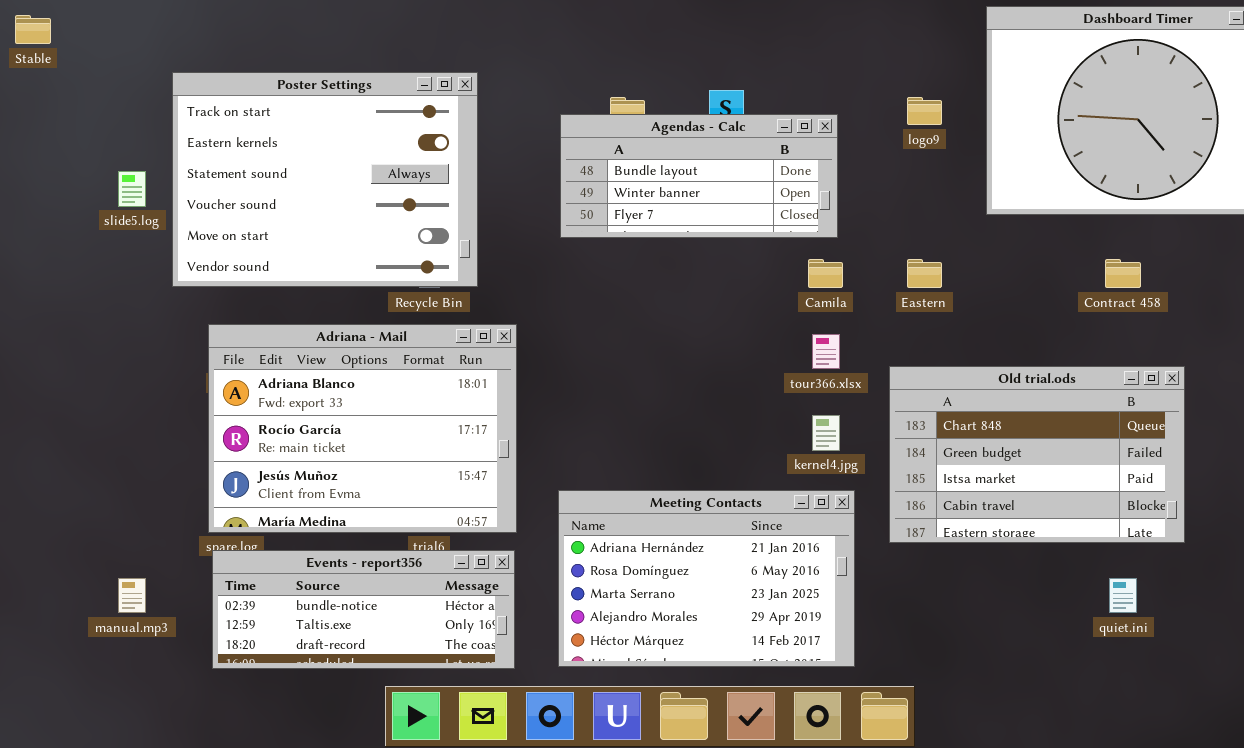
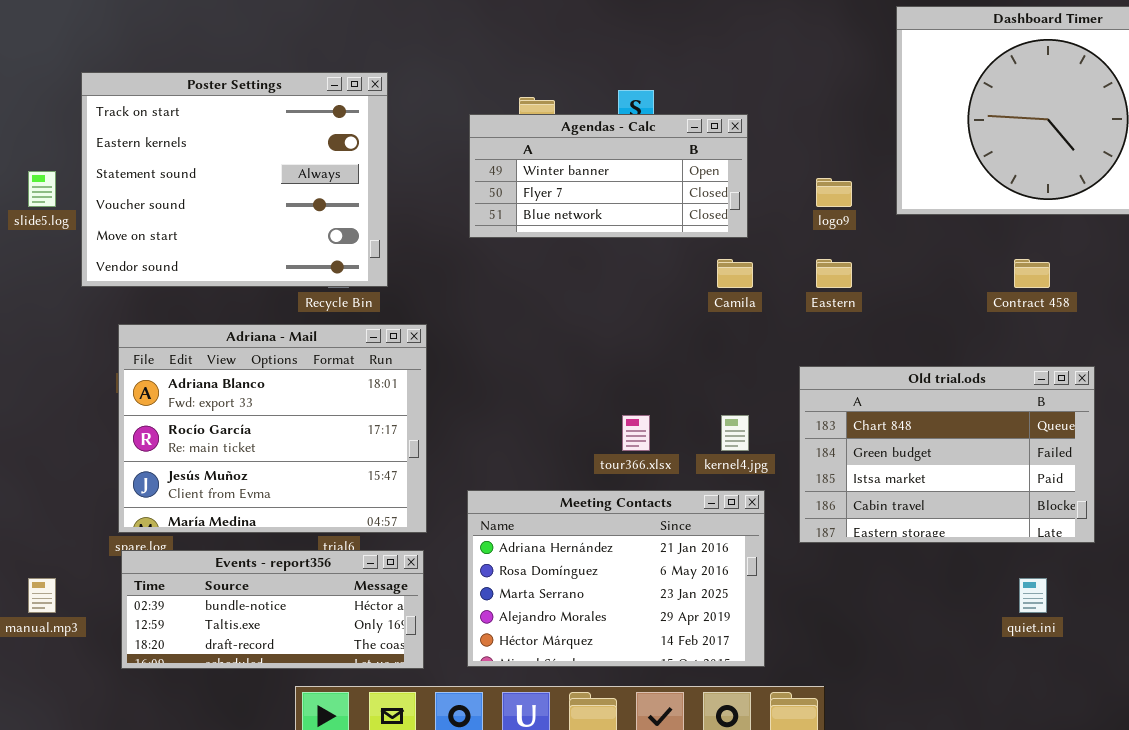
logo9: [907,97,942,125] -> [816,178,852,207], moved
Agendas - Calc: [560,114,838,238] -> [469,114,748,238], scrolled down 1 row
tour366.xlsx: [812,334,840,369] -> [622,415,650,451], moved

